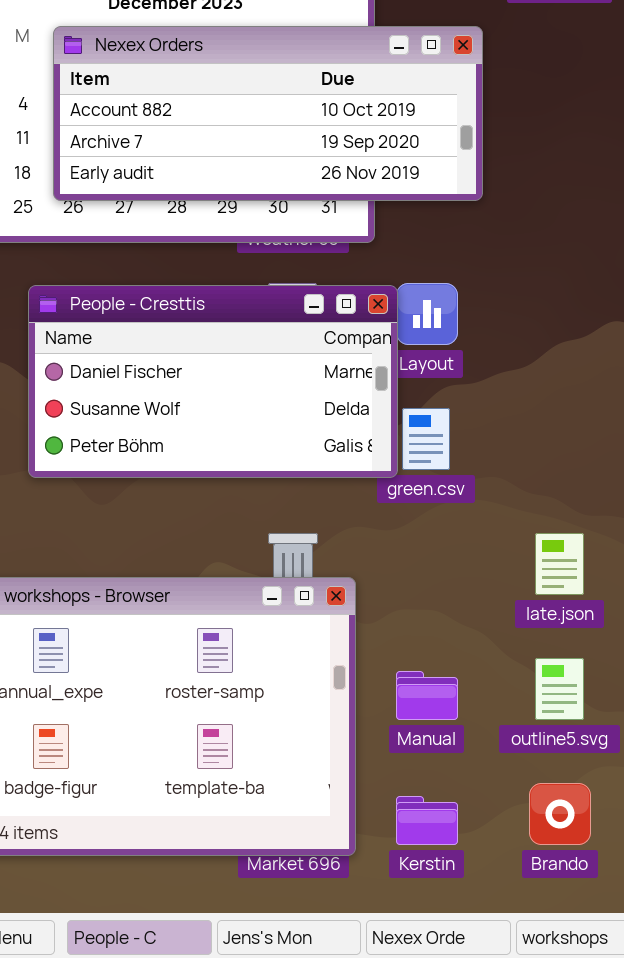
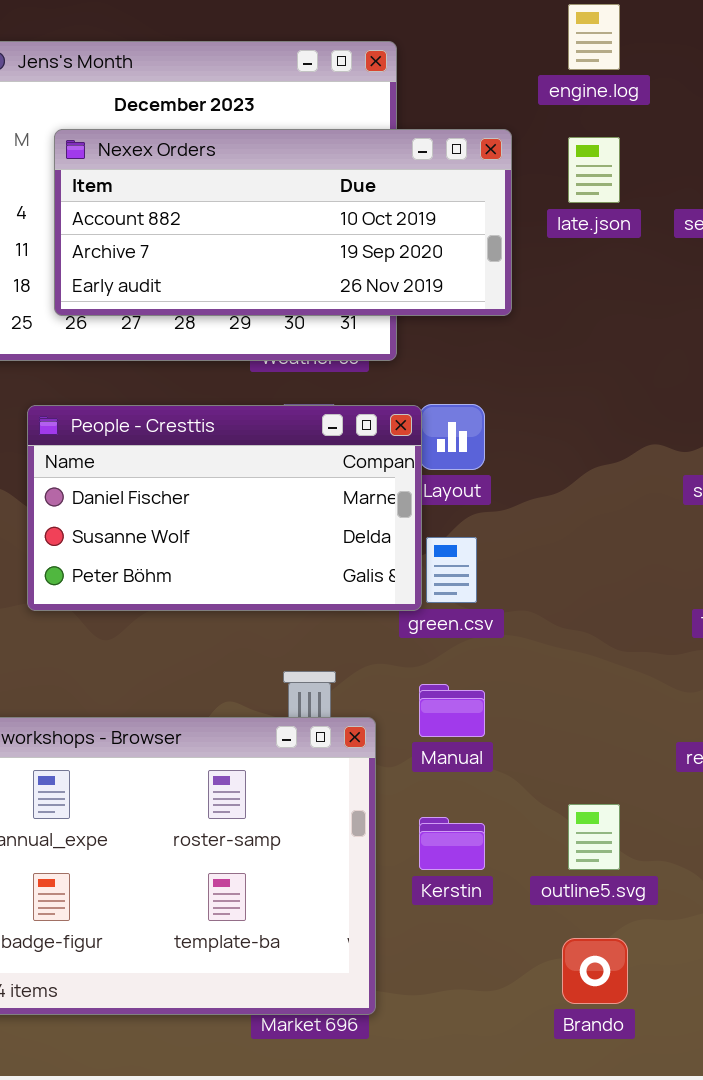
late.json: [535,533,584,595] -> [568,137,620,203], moved
Manual: [396,671,458,720] -> [419,684,485,737], moved
Kerstin: [396,796,458,845] -> [419,817,485,870], moved

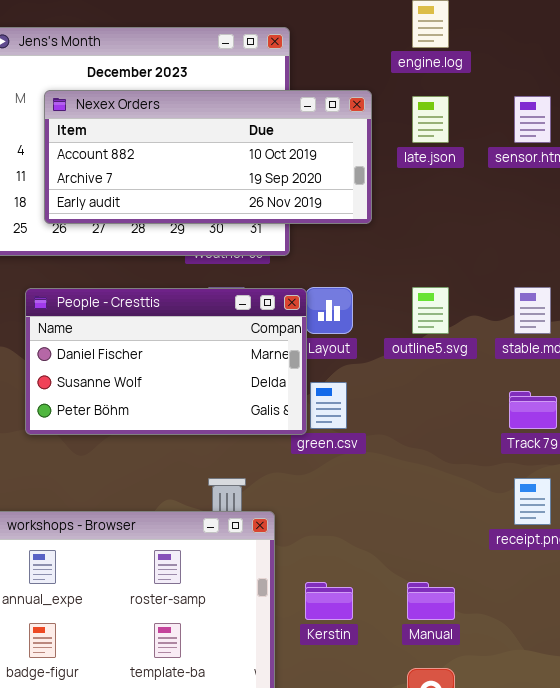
Manual: [419,684,485,737] -> [407,582,455,620], moved
outline5.svg: [568,804,620,870] -> [412,287,449,334], moved

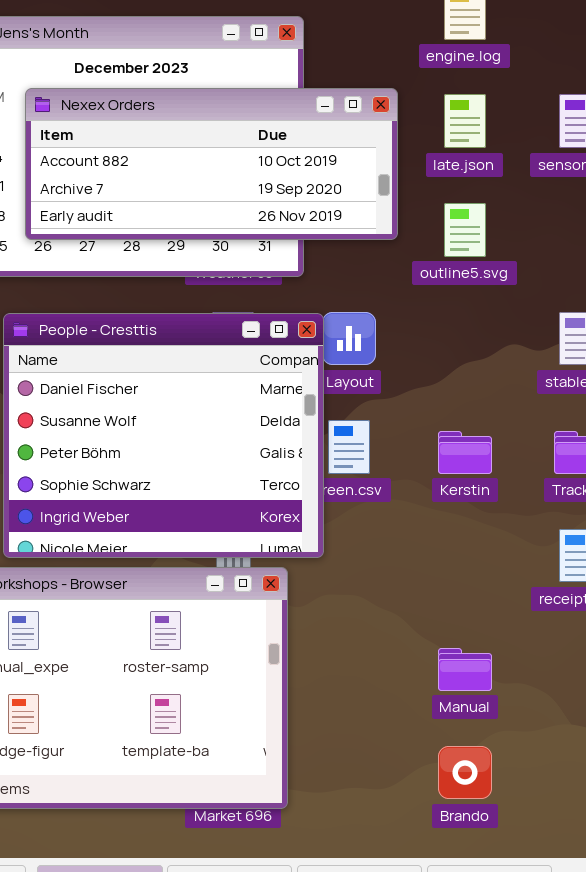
outline5.svg: [412,287,449,334] -> [444,203,486,257], moved
People - Cresttis: [25,288,307,435] -> [3,313,324,558], resized
Kerstin: [305,582,353,620] -> [438,431,492,474], moved

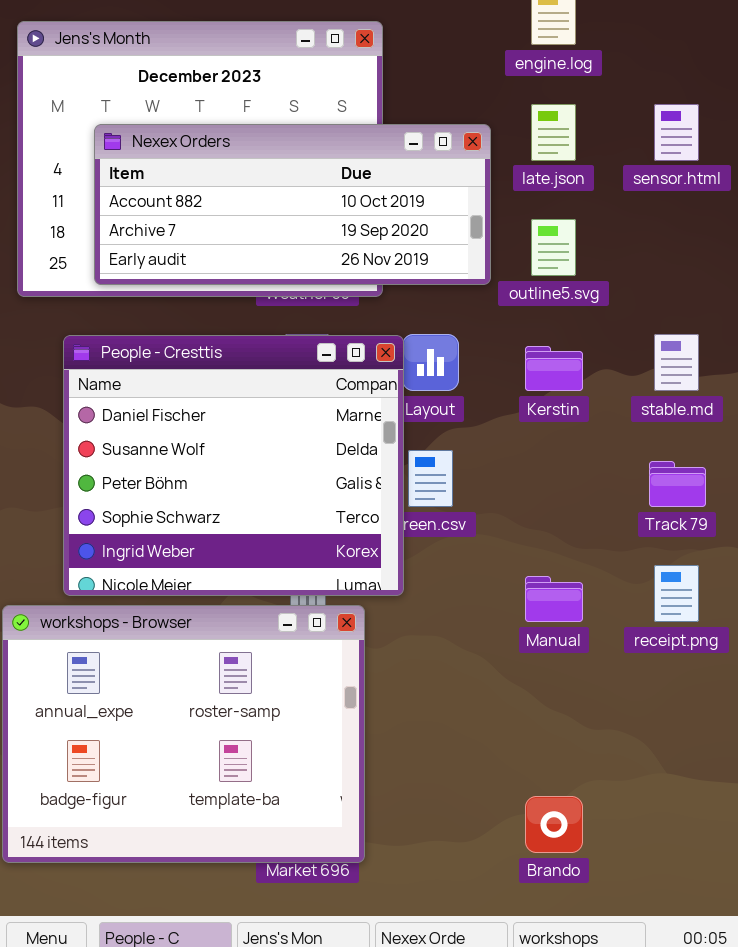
Nexex Orders: [25,88,398,240] -> [94,124,491,285], moved
Kerstin: [438,431,492,474] -> [525,346,583,391], moved
Manual: [438,648,492,691] -> [525,576,583,622], moved

